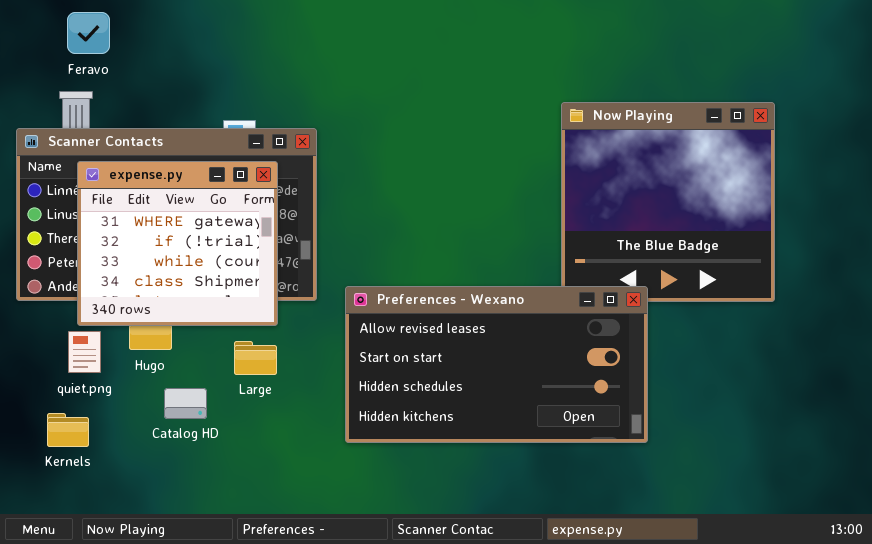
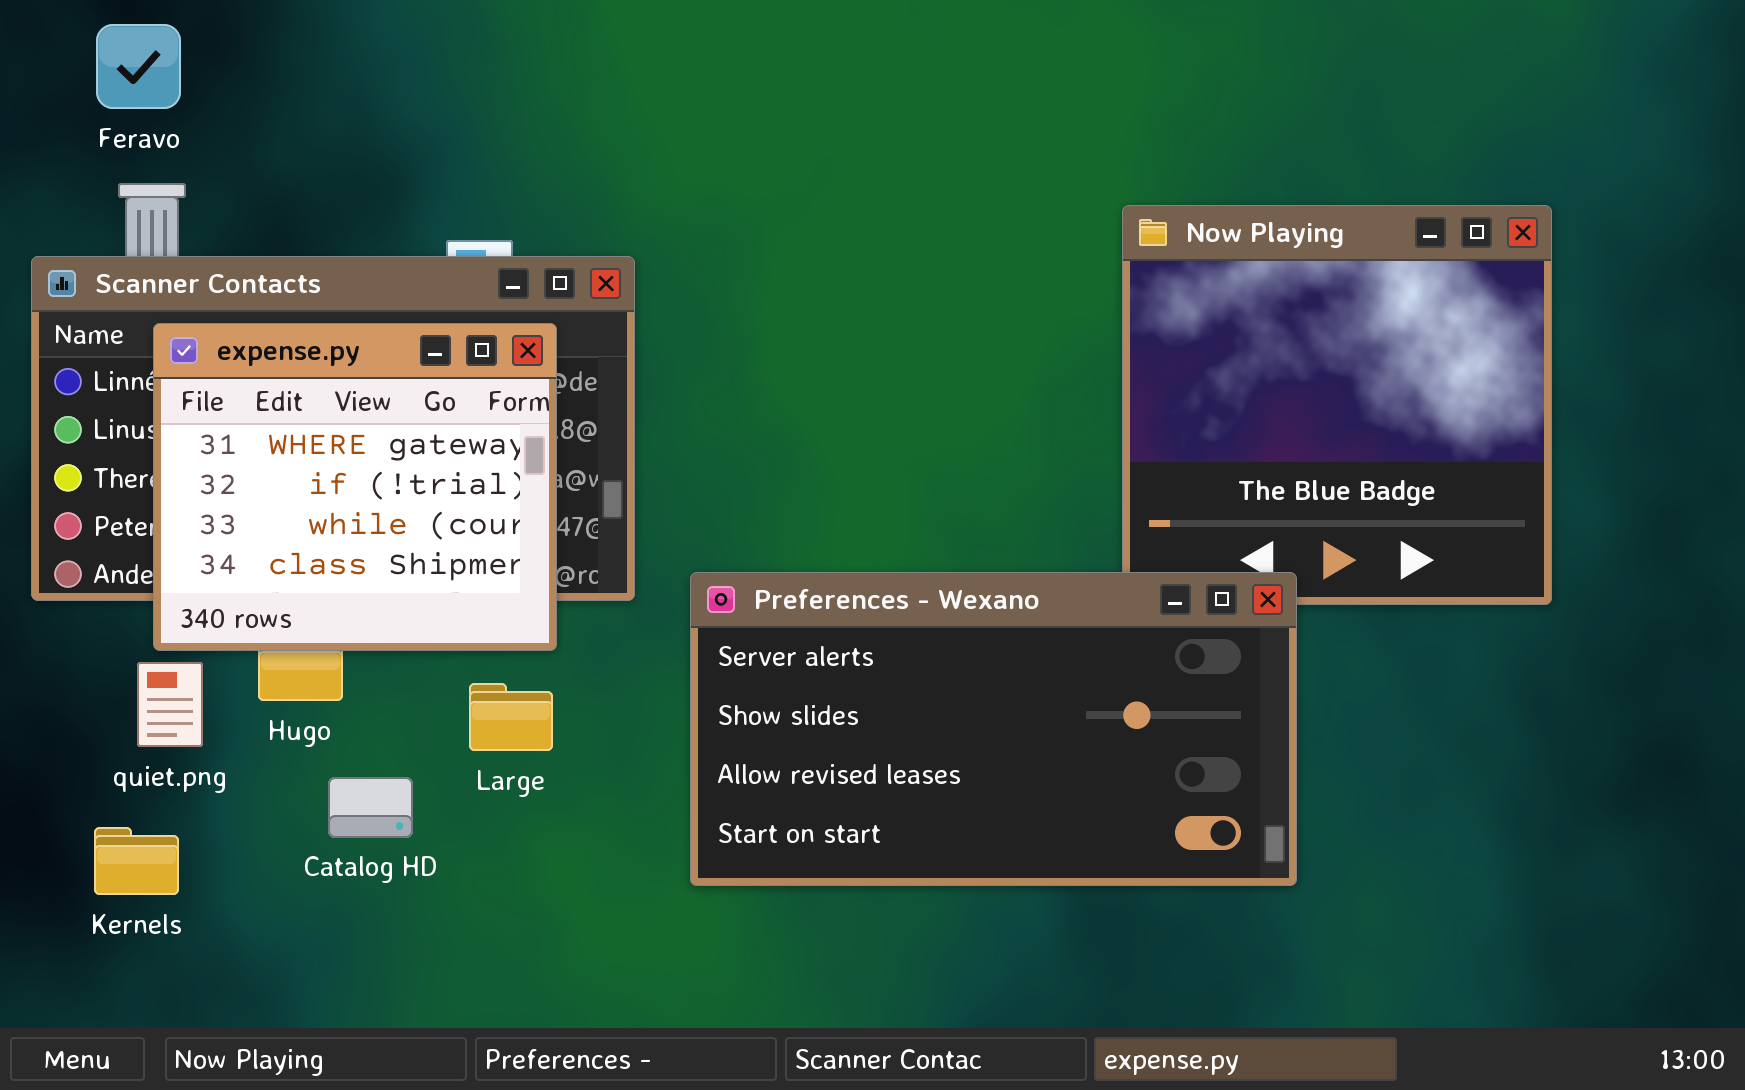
Feravo: [67,12,110,54] -> [96,24,181,109], moved
Preferences - Wexano: [345,286,648,443] -> [690,572,1297,886], scrolled up 2 rows

